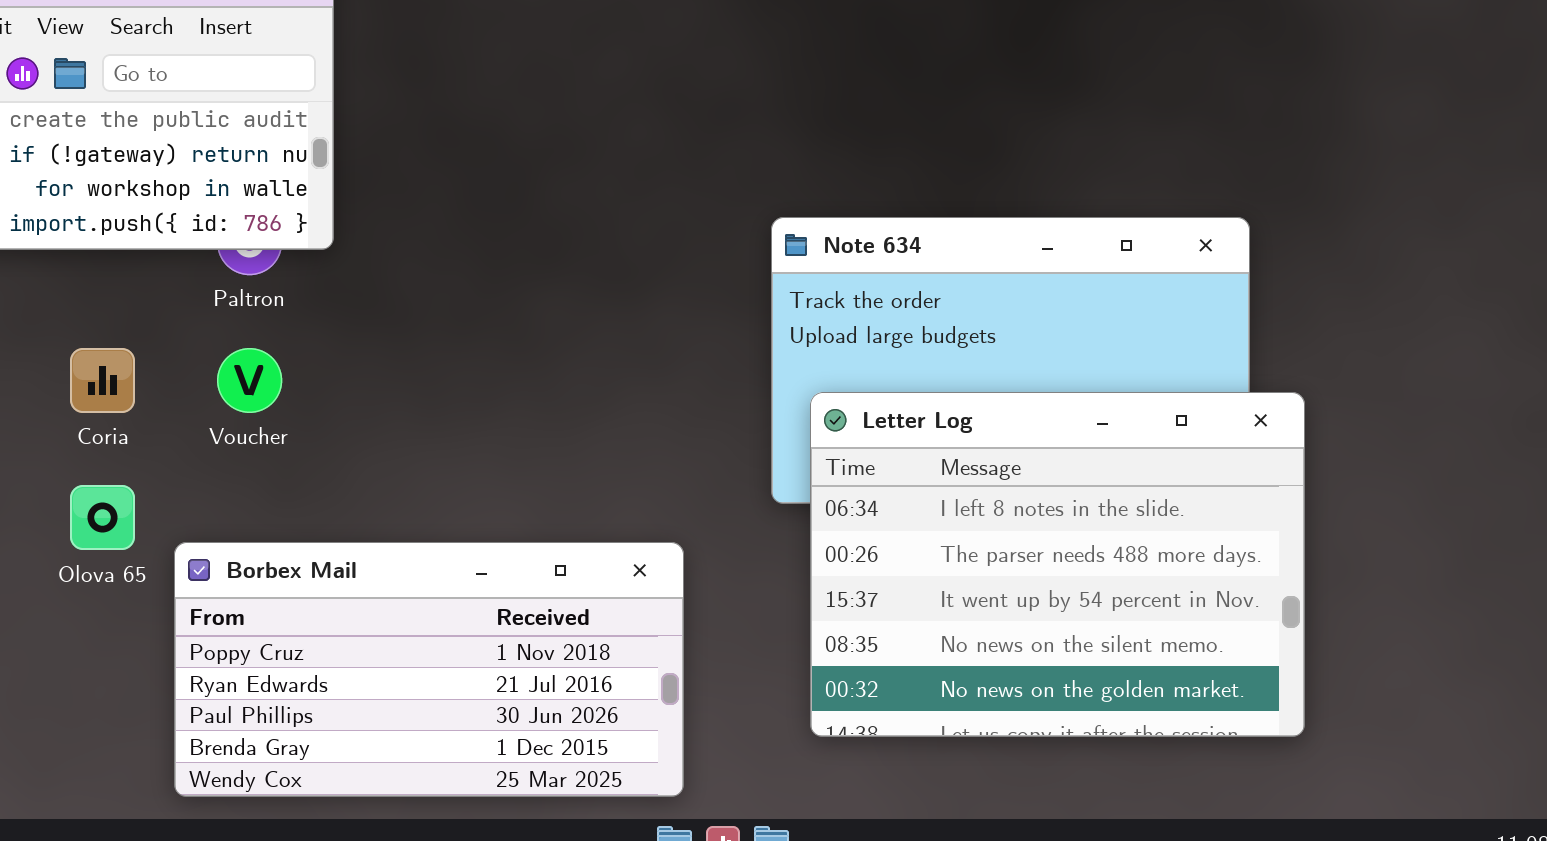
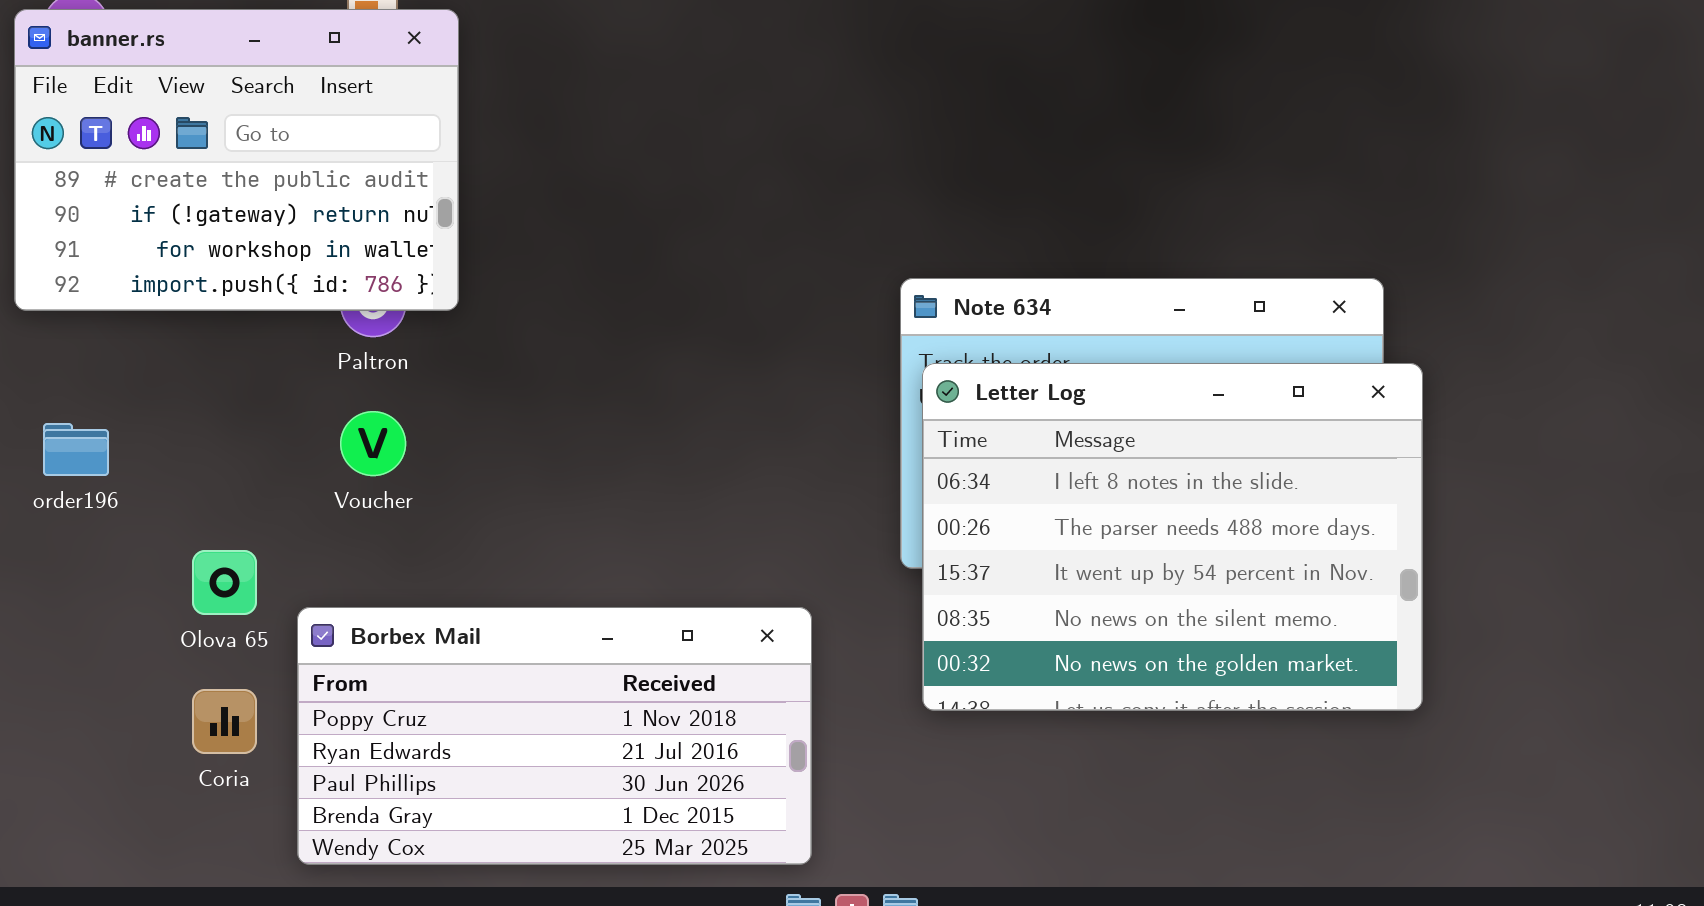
Coria: [70,348,135,413] -> [192,689,257,754], moved
Letter Log: [810,392,1305,737] -> [922,363,1423,711], moved

